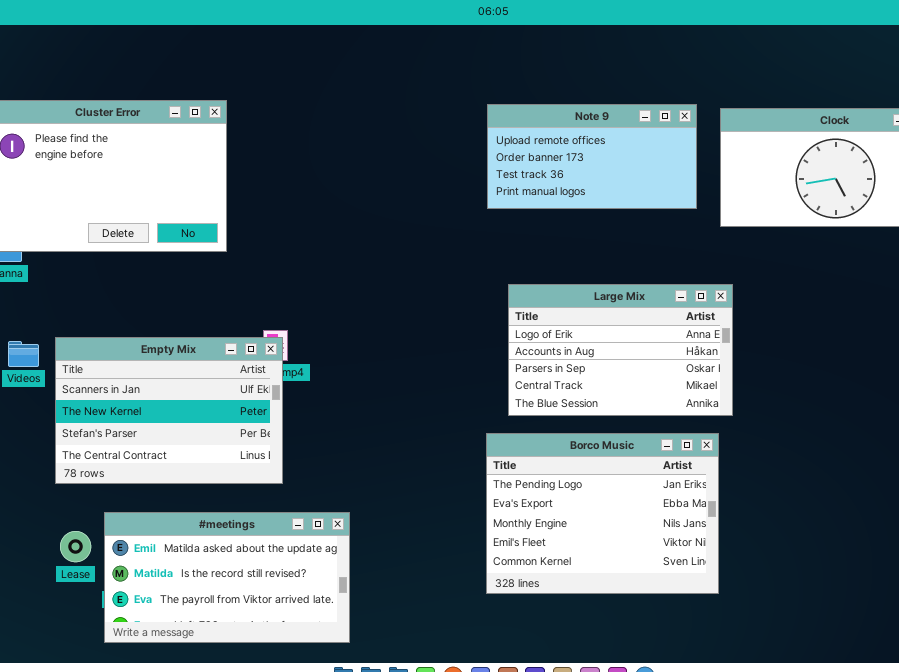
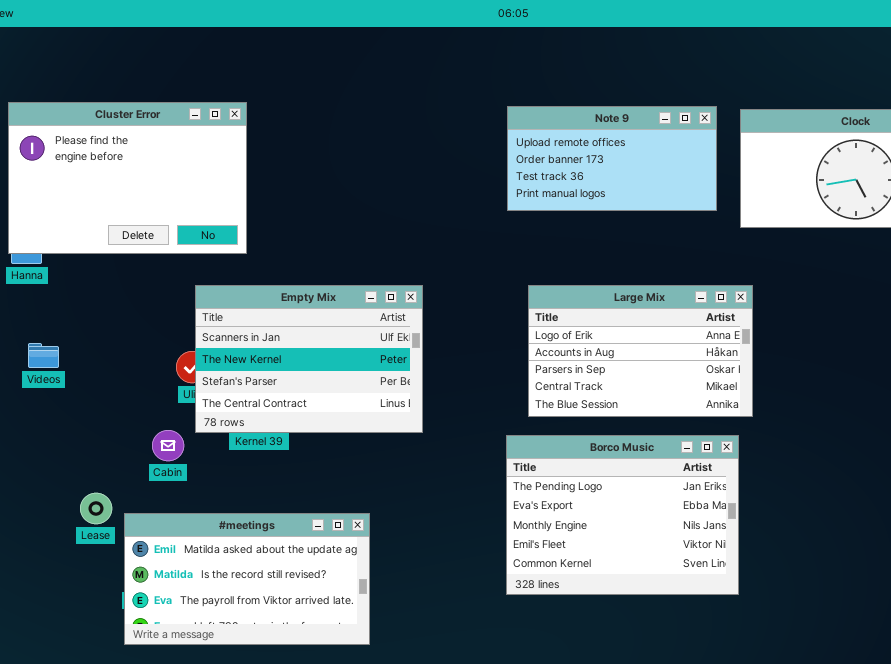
Empty Mix: [55,337,283,484] -> [195,285,423,433], moved
Lease: [60,531,91,562] -> [80,493,112,524], moved

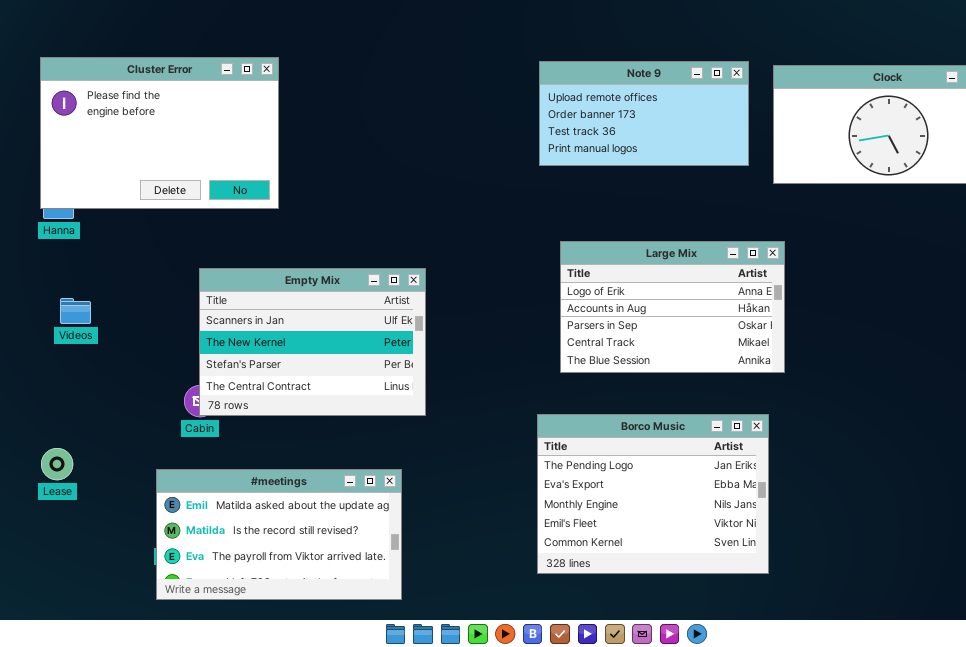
Empty Mix: [195,285,423,433] -> [199,268,426,416], moved
Borco Music: [506,435,739,595] -> [537,414,769,574], moved
Lease: [80,493,112,524] -> [41,448,73,480], moved

